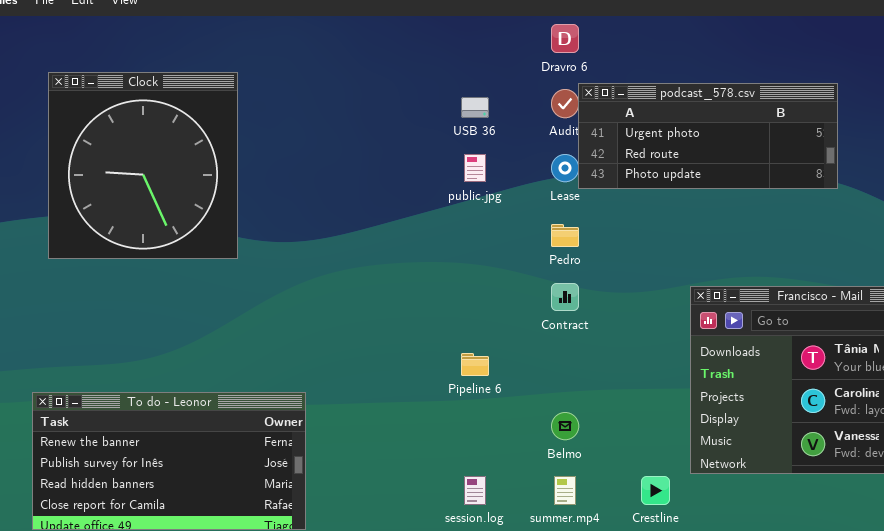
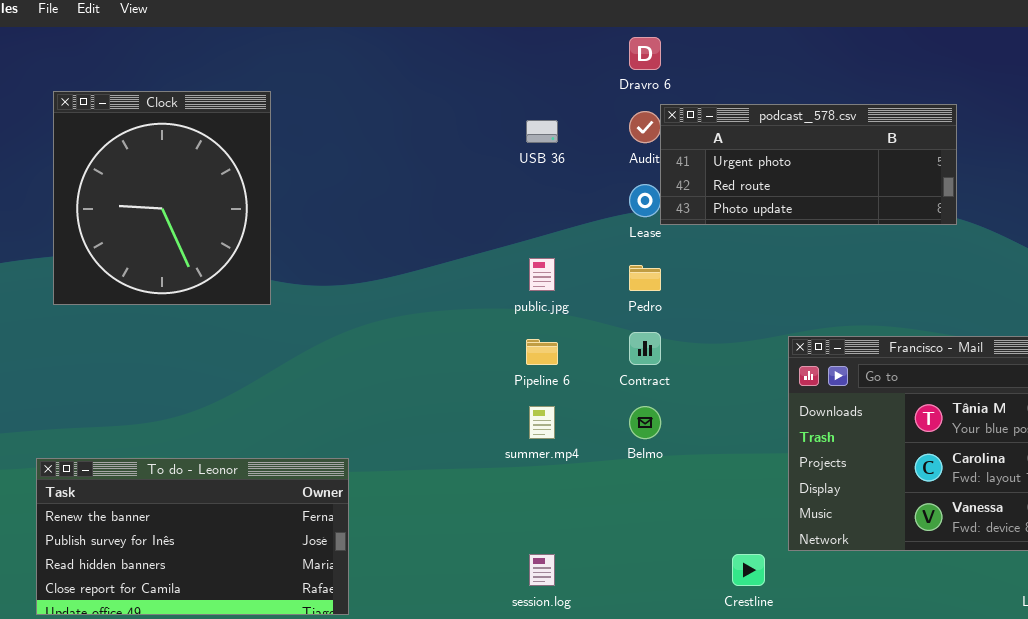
public.jpg: [464,154,486,182] -> [529,258,555,291], moved
Pipeline 6: [461,353,489,376] -> [526,339,558,365], moved
Belmo: [551,412,579,440] -> [629,406,661,439], moved
summer.mp4: [554,476,576,505] -> [529,406,555,439], moved

